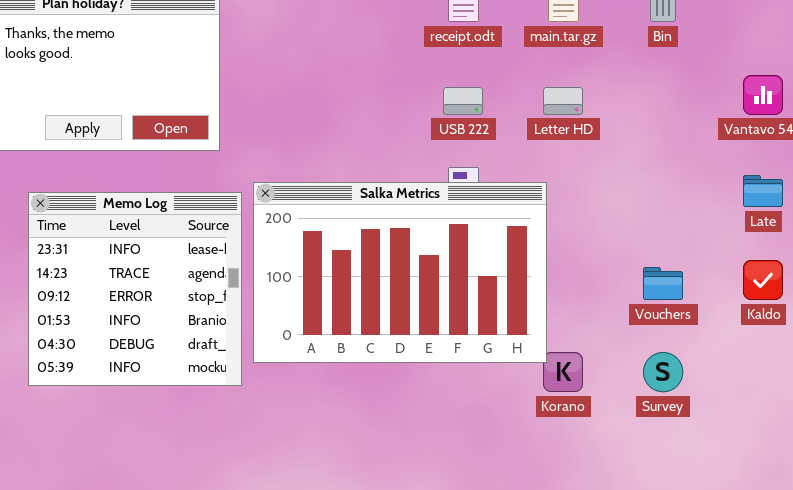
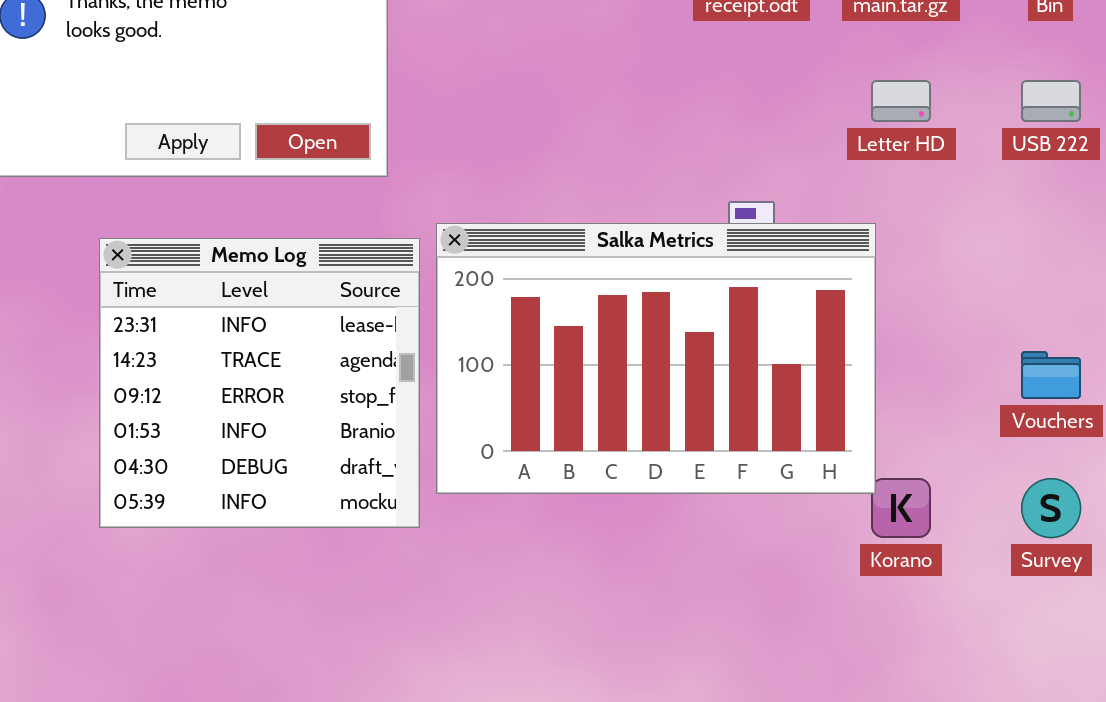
USB 222: [443,87,483,115] -> [1021,80,1081,122], moved

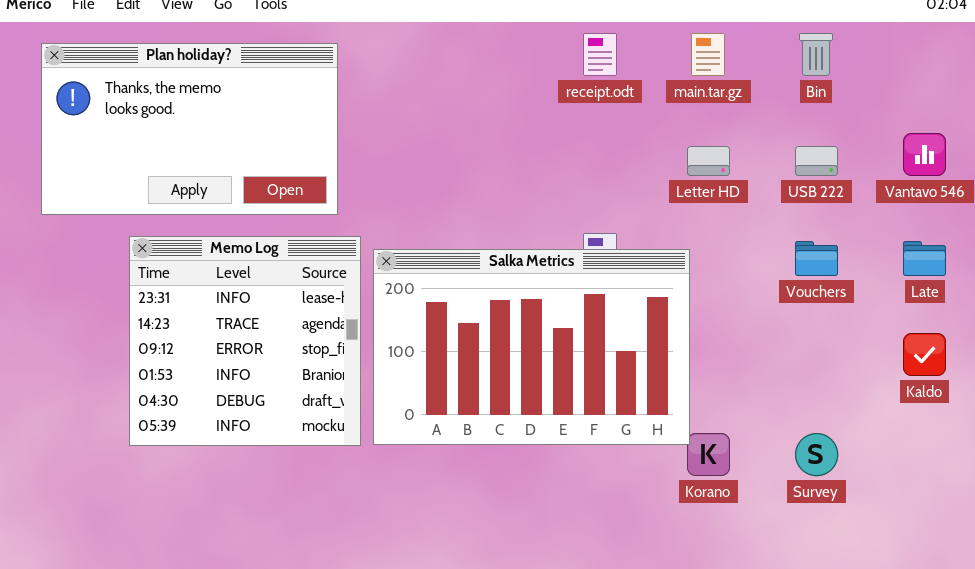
Memo Log: [99,238,420,528] -> [129,236,361,446], moved
Vouchers: [1021,351,1081,399] -> [795,241,838,276], moved

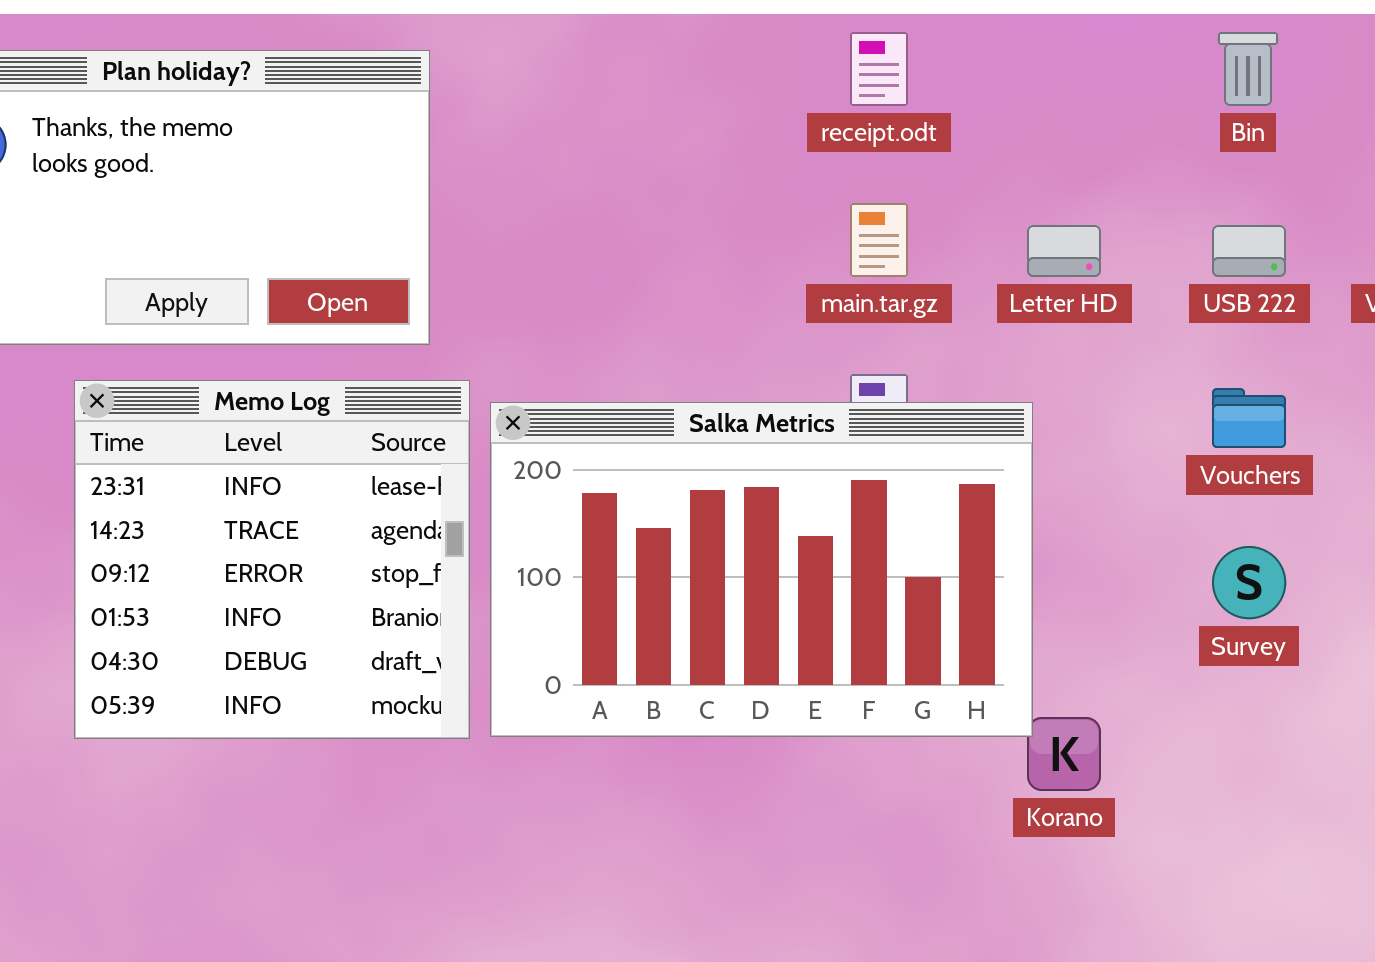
main.tar.gz: [691,33,725,76] -> [850,203,908,277], moved
Survey: [795,433,838,476] -> [1212,546,1286,619], moved

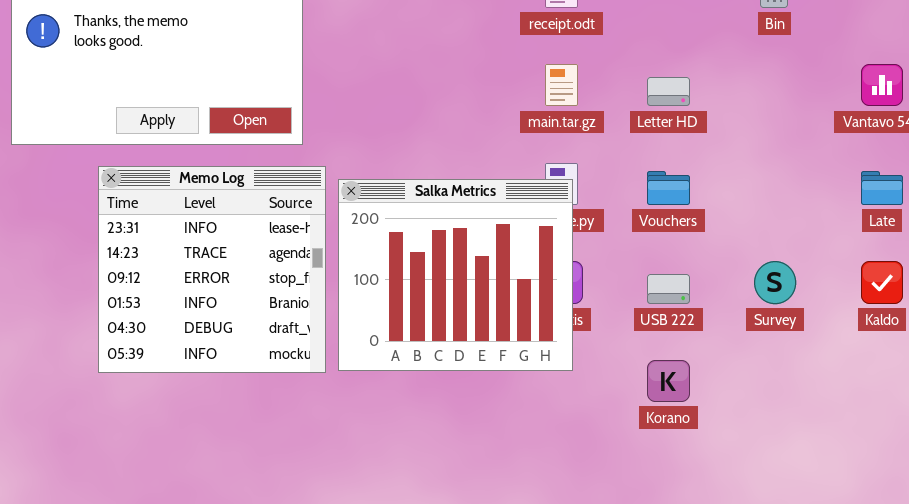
USB 222: [1212,225,1286,277] -> [647,274,690,304], moved
Vouchers: [1212,388,1286,448] -> [647,171,690,205], moved
Salka Metrics: [490,402,1033,737] -> [338,179,573,371], resized

